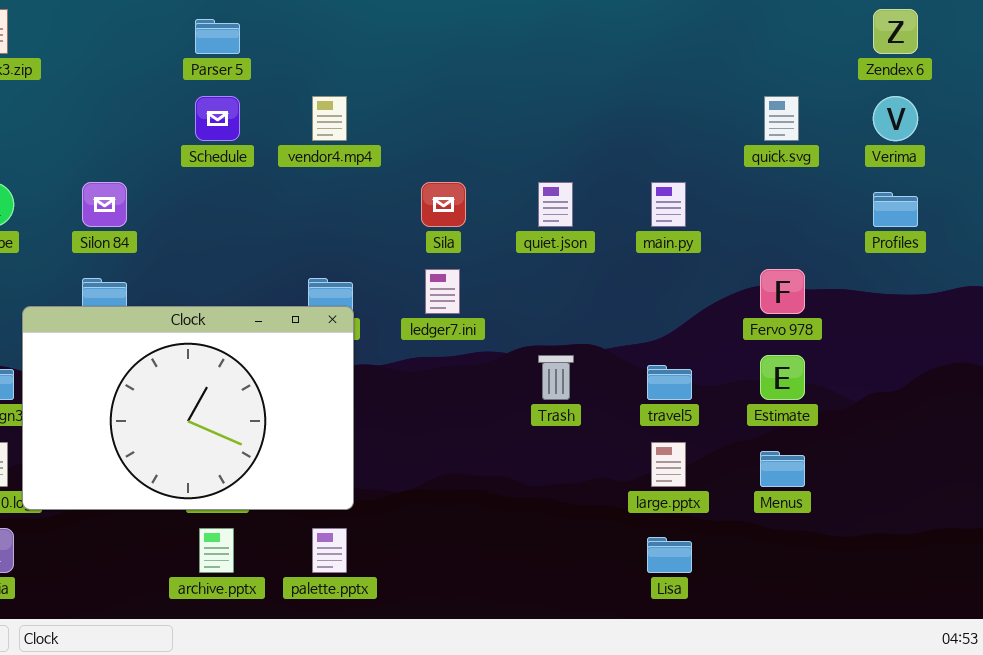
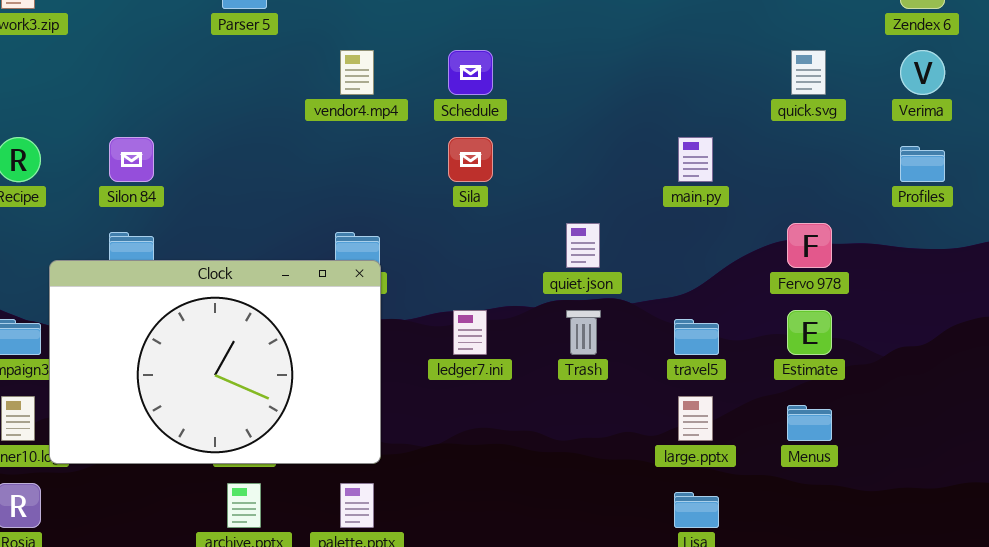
Schedule: [195,96,240,141] -> [448,50,493,95], moved
quiet.json: [538,182,573,227] -> [566,223,600,268], moved
ledger7.ini: [425,269,460,314] -> [453,310,487,355], moved

